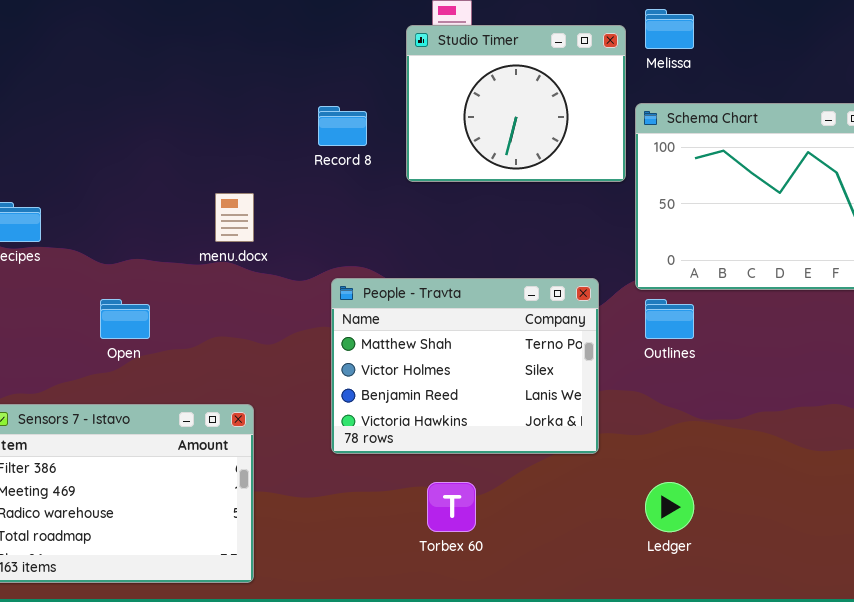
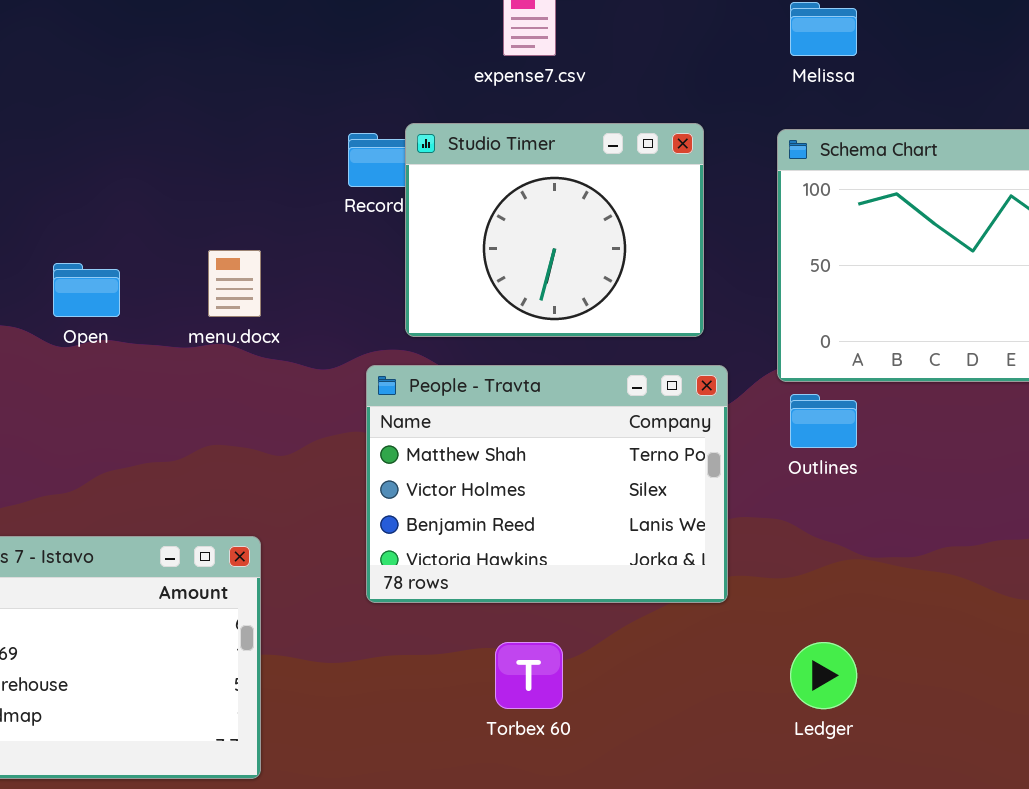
Studio Timer: [406,25,626,182] -> [405,123,704,337], moved
Open: [100,299,150,339] -> [53,263,120,317], moved

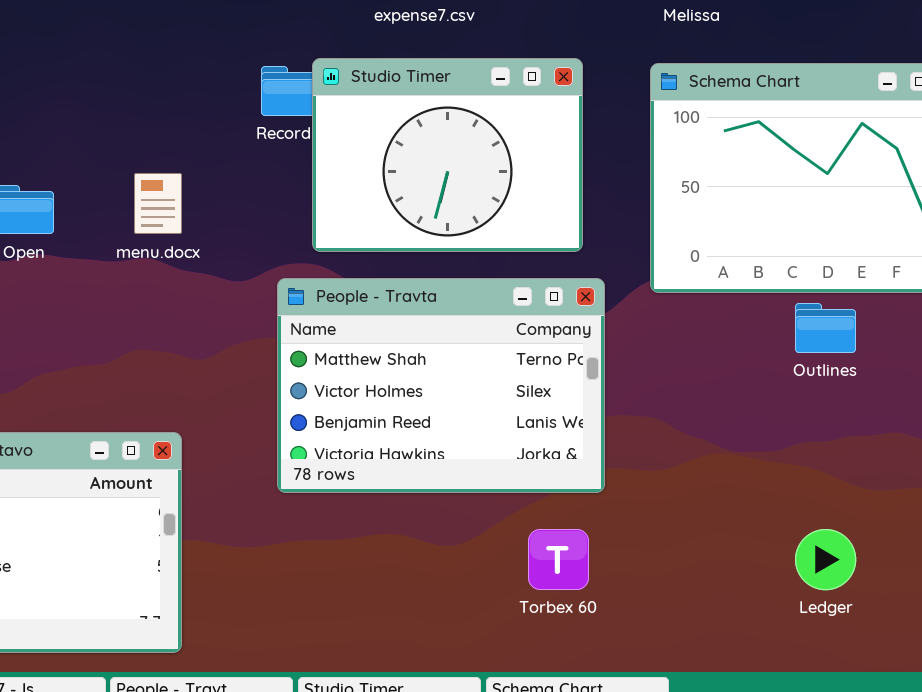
Outlines: [790,394,857,448] -> [795,303,856,353], moved
Torbex 60: [495,642,563,709] -> [528,529,589,590], moved
Ledger: [790,642,857,709] -> [795,529,856,590], moved

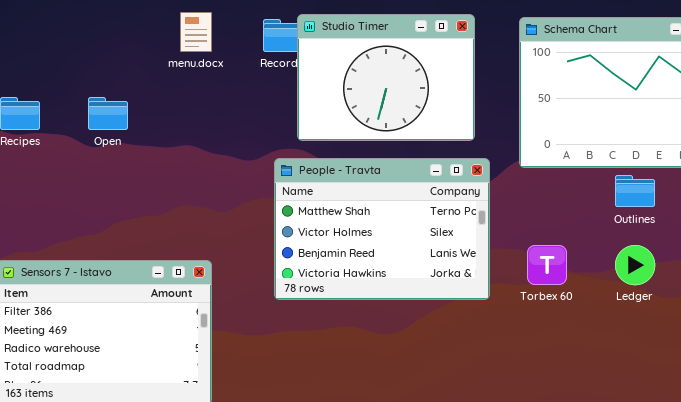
menu.docx: [134,173,182,234] -> [180,12,212,52], moved
Torbex 60: [528,529,589,590] -> [527,245,567,285], moved
Ledger: [795,529,856,590] -> [615,245,655,285], moved

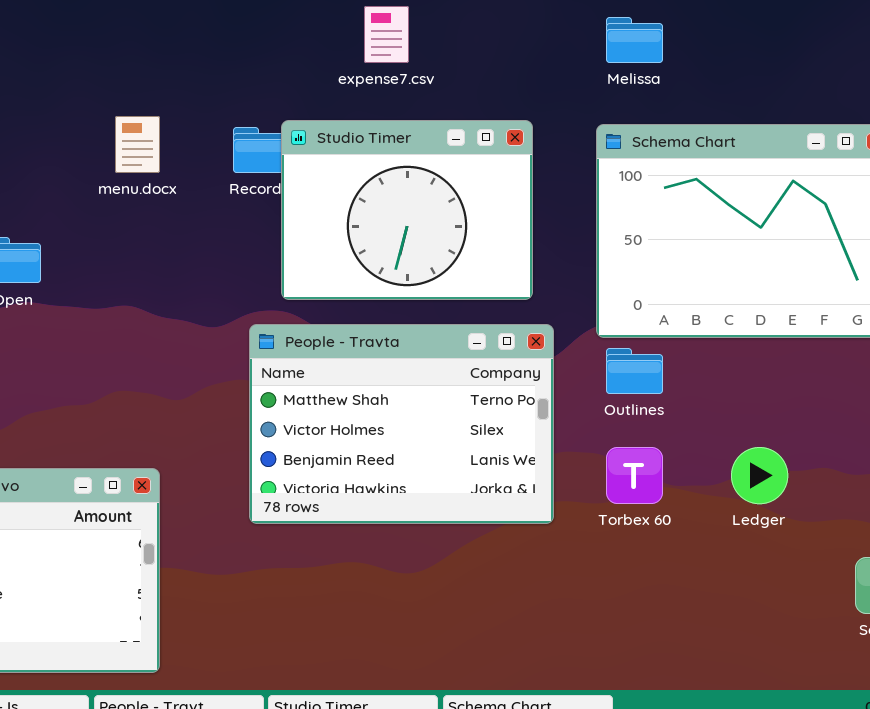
Outlines: [615,175,655,207] -> [606,348,663,394], moved

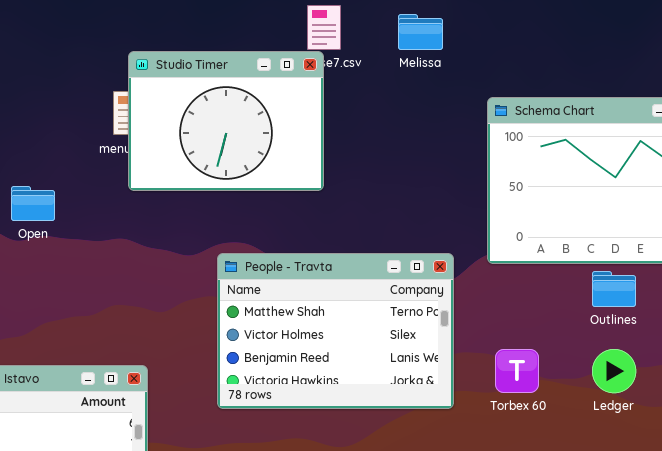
Melissa: [606,17,663,63] -> [398,14,443,50], moved
Studio Timer: [281,120,533,300] -> [128,51,324,191], moved
Outlines: [606,348,663,394] -> [592,271,636,307], moved

